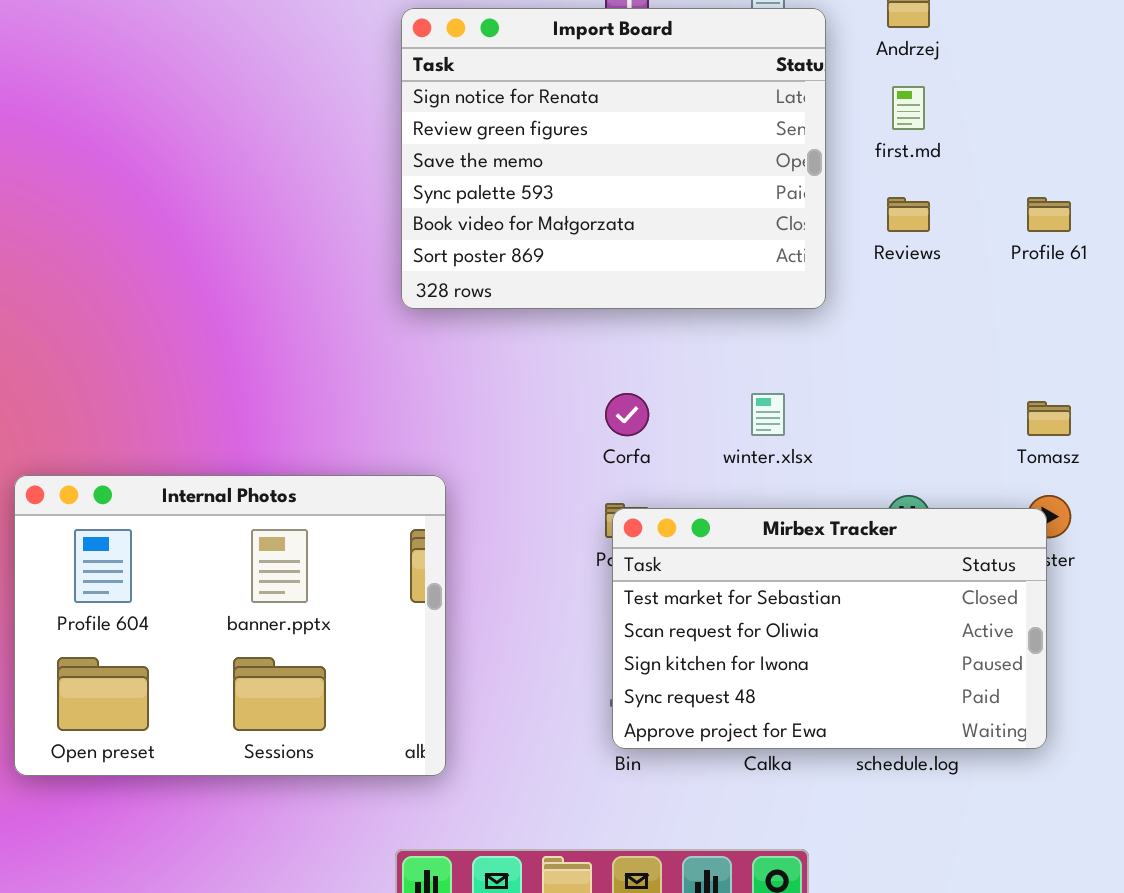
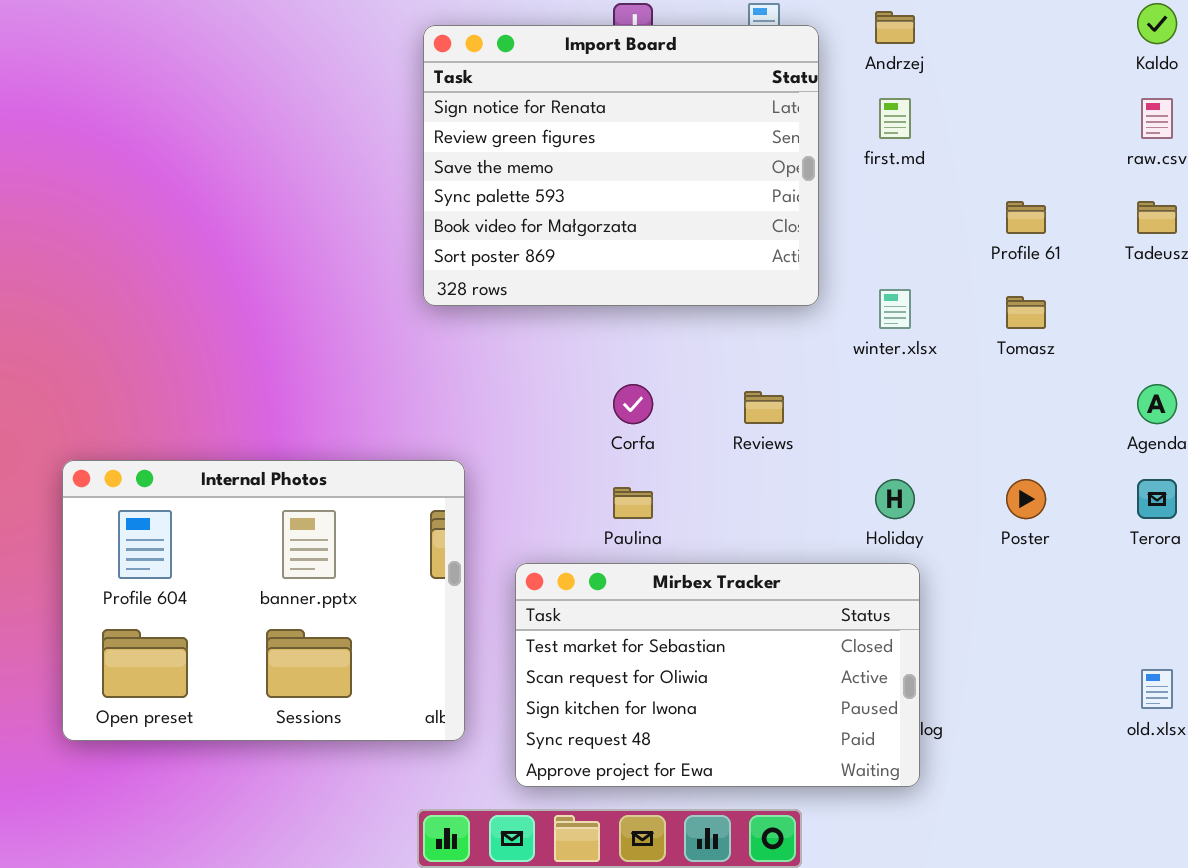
Reviews: [887,197,930,232] -> [744,391,784,424], moved
winter.xlsx: [751,393,785,436] -> [879,289,911,329], moved
Tomasz: [1027,401,1071,436] -> [1006,296,1046,329], moved
Mirbex Tracker: [612,508,1047,749] -> [515,563,920,787], moved

